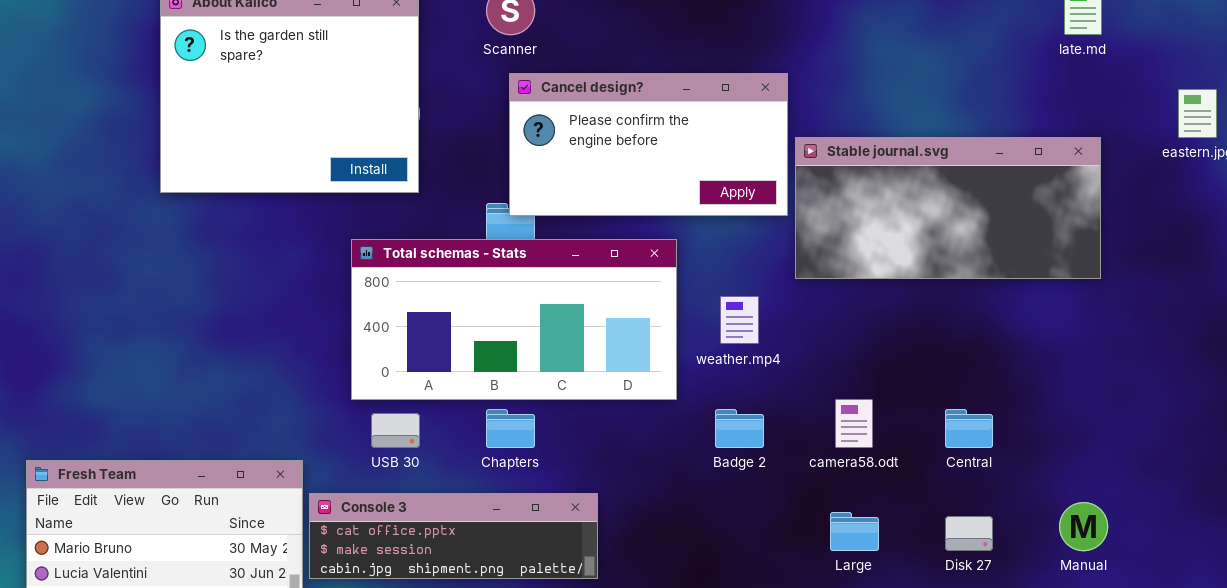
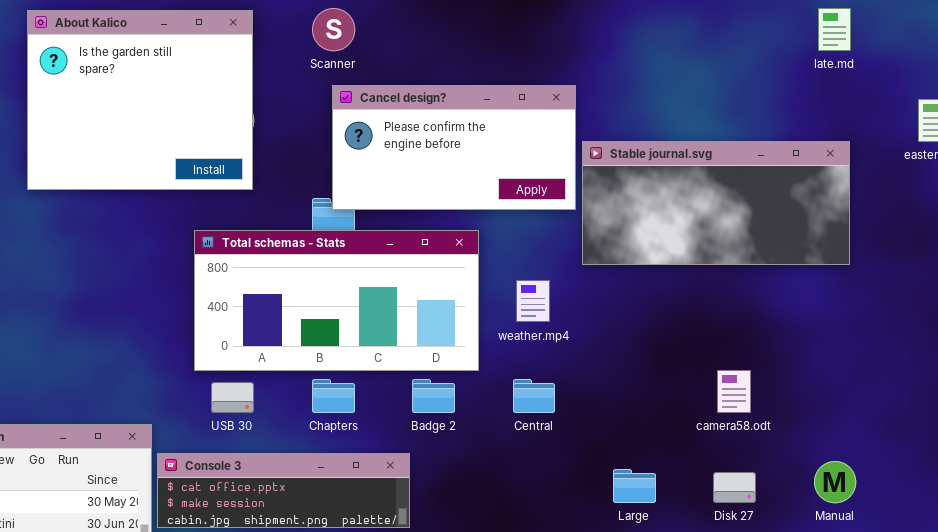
camera58.odt: [835,399,873,448] -> [717,370,751,413], moved
Badge 2: [715,409,764,448] -> [412,379,455,413], moved
Central: [945,409,993,448] -> [513,379,555,413], moved

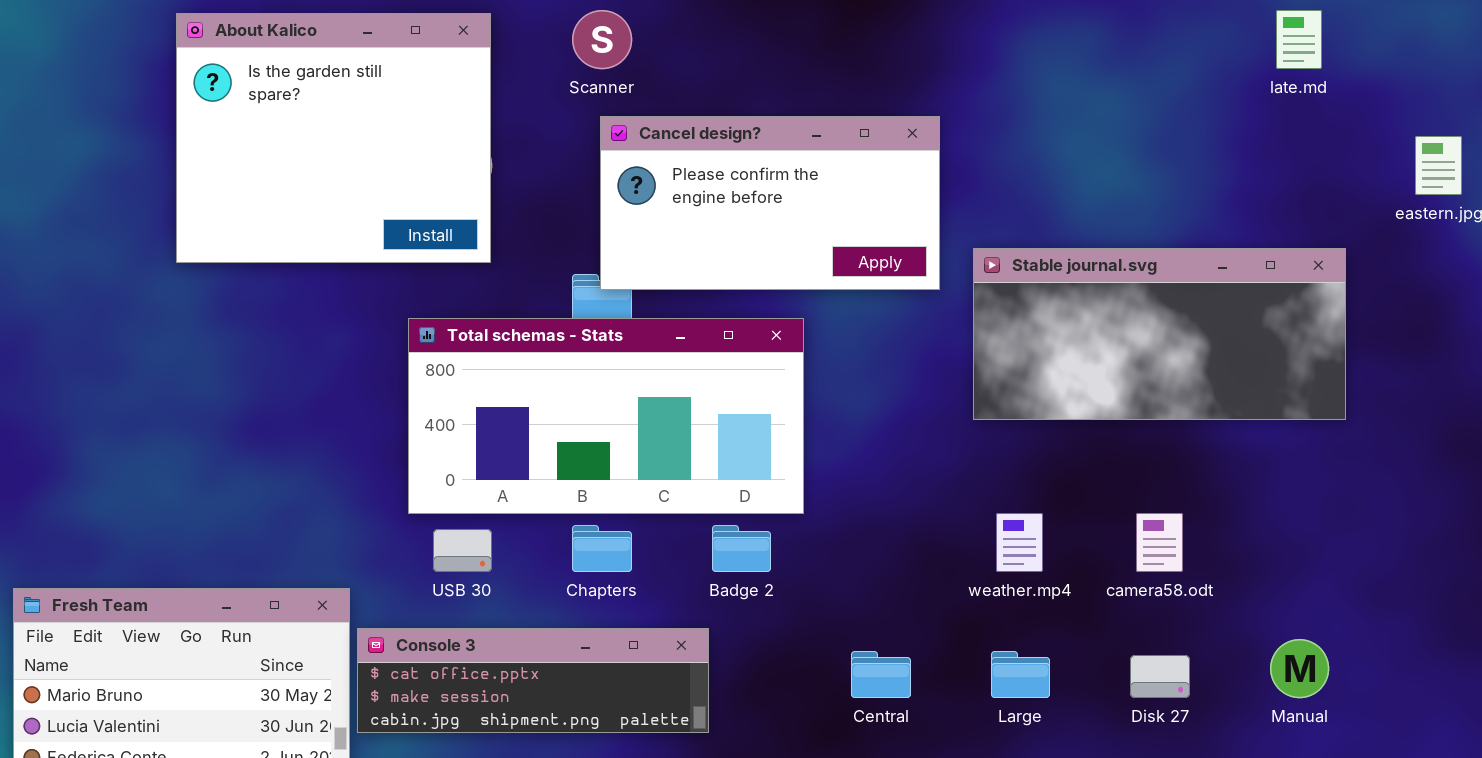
Stable journal.svg: [582,141,850,265] -> [973,248,1346,420], moved
weather.mp4: [516,280,550,322] -> [996,513,1043,572], moved
Central: [513,379,555,413] -> [851,651,911,698], moved

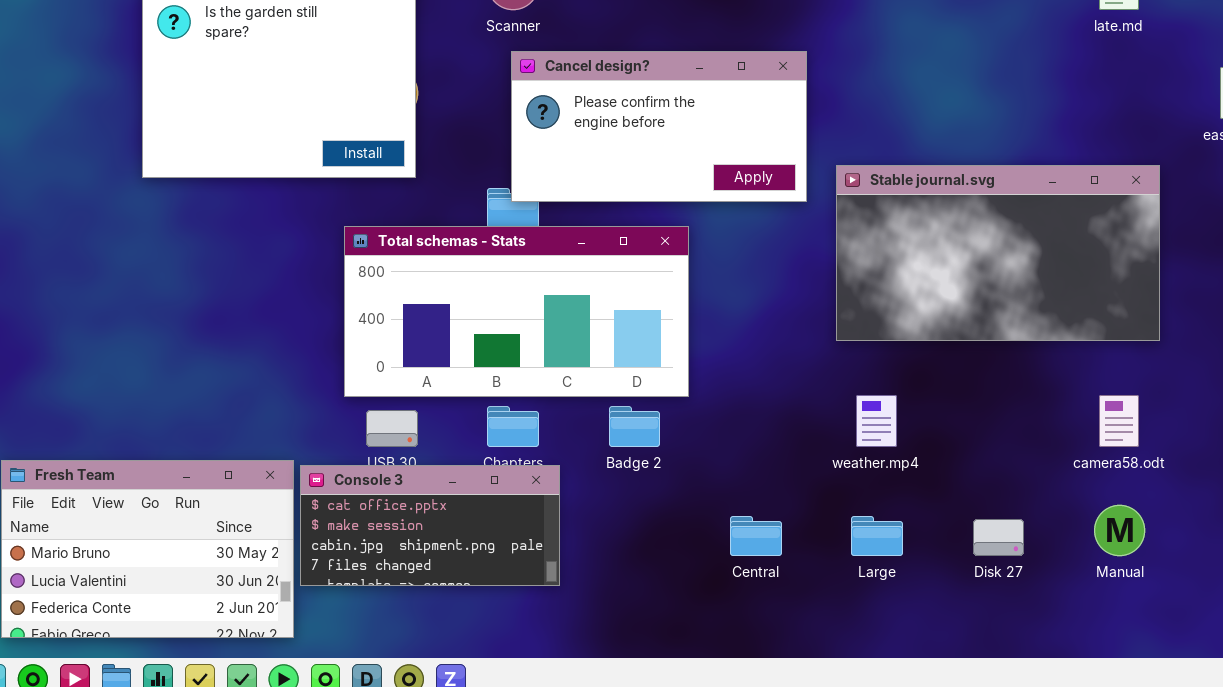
Stable journal.svg: [973,248,1346,420] -> [836,165,1160,341], resized
camera58.odt: [1136,513,1183,572] -> [1099,395,1139,447], moved
Console 3: [357,628,709,733] -> [300,465,560,586], resized

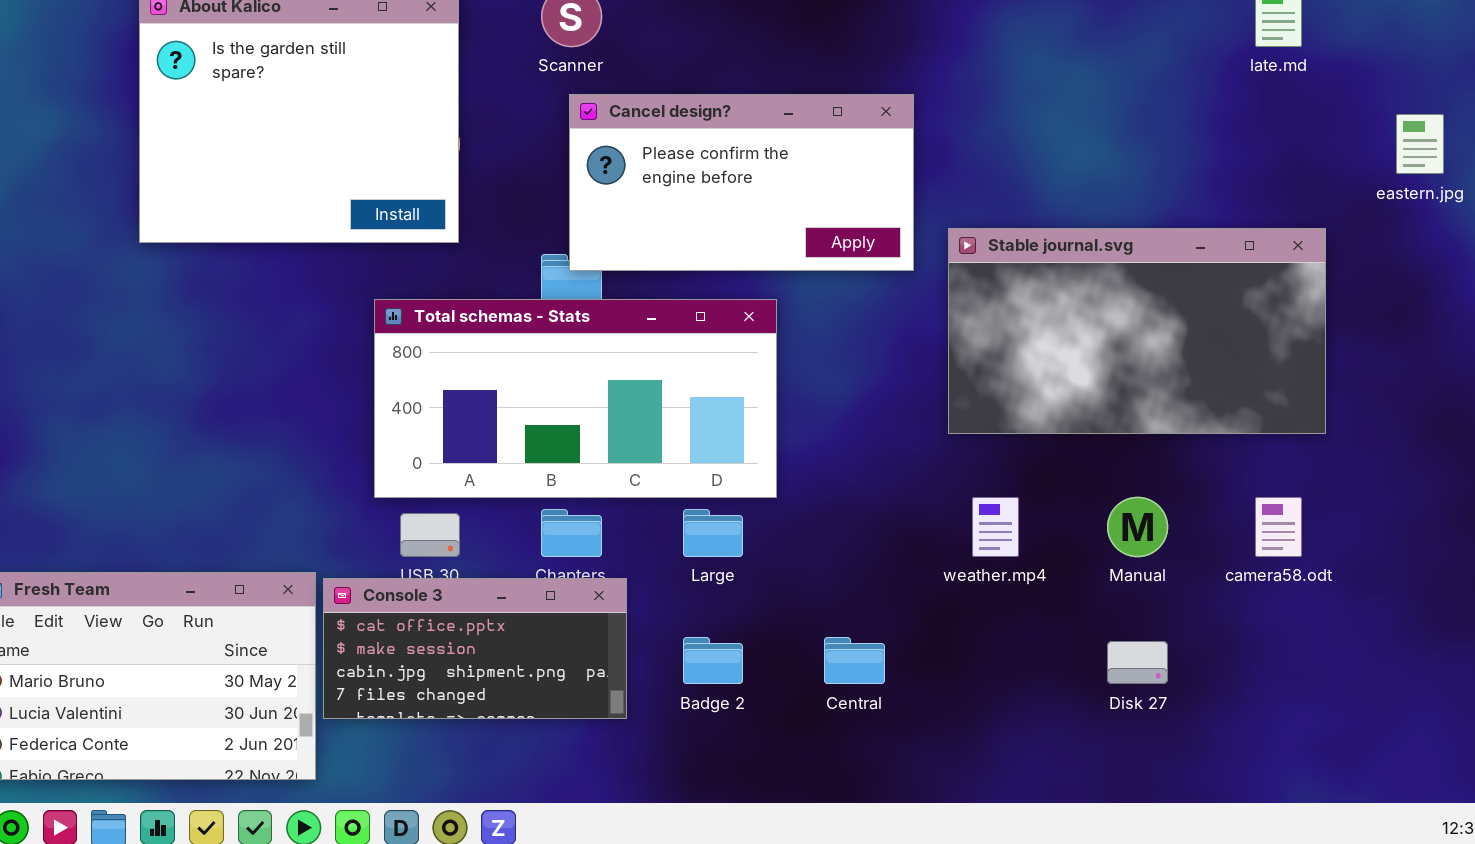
Badge 2: [609,406,660,447] -> [683,637,743,684], moved
Manual: [1094,505,1145,556] -> [1107,497,1168,557], moved
Large: [851,516,903,556] -> [683,509,743,557], moved

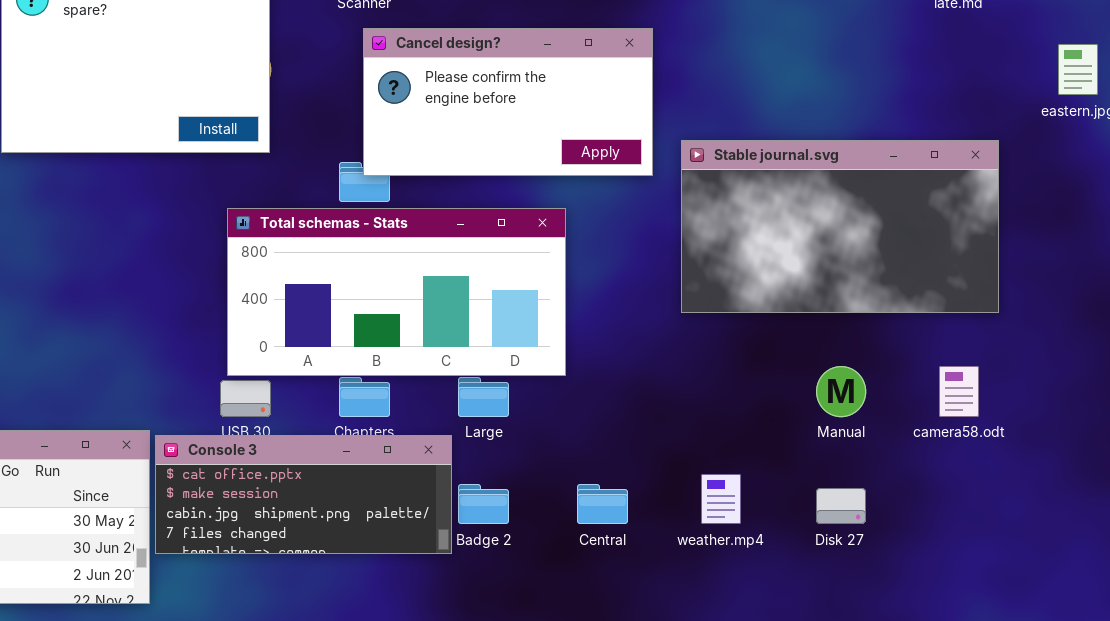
Total schemas - Stats: [374,299,777,498] -> [227,208,566,376], moved
weather.mp4: [972,497,1019,557] -> [701,474,741,524], moved
Console 3: [323,578,627,719] -> [155,435,452,554], resized

